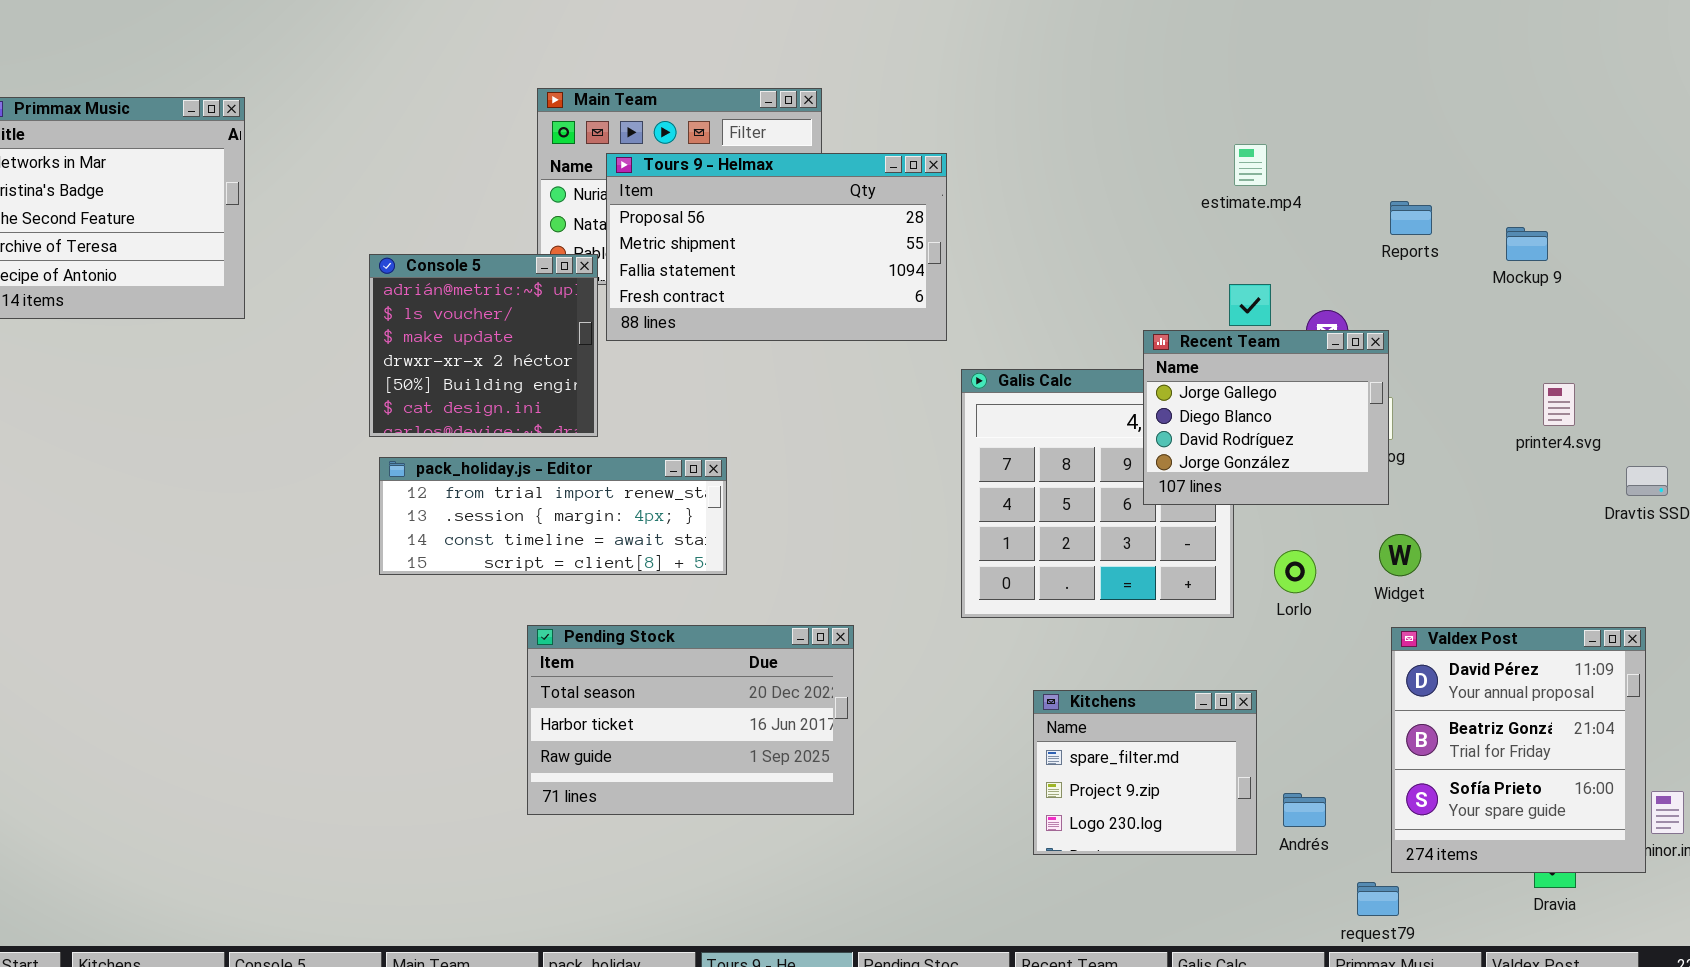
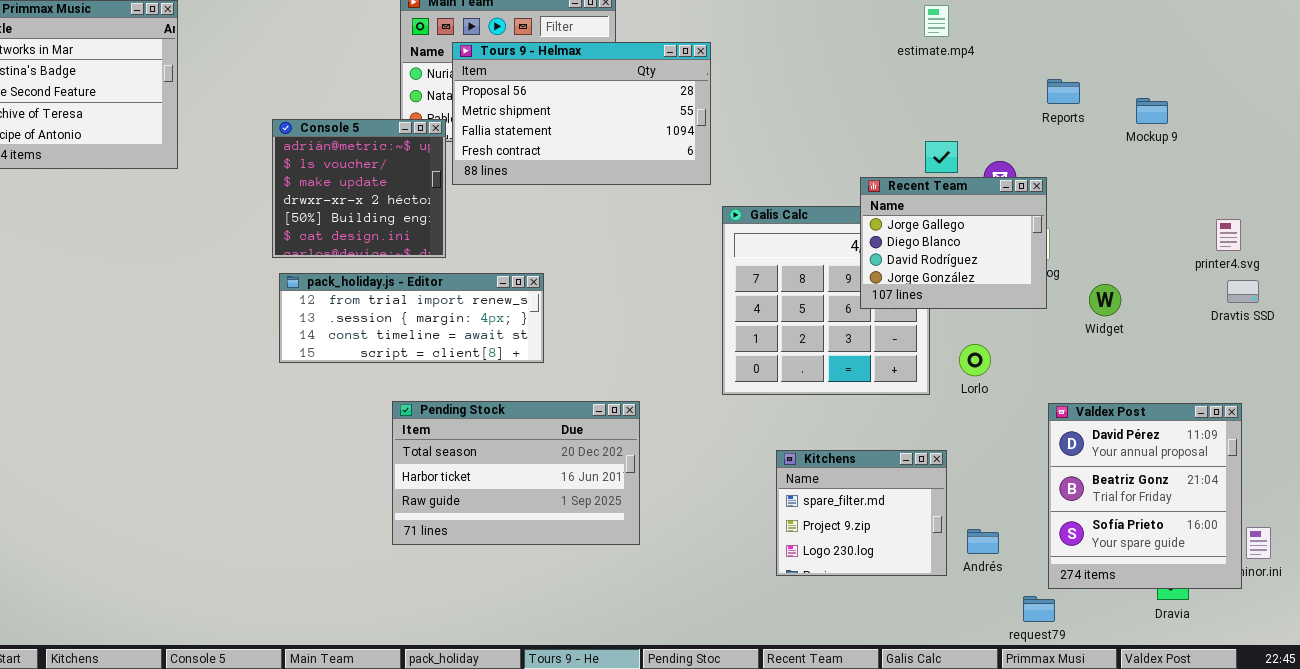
estimate.mp4: [1234,144,1267,186] -> [924,5,949,37], moved
printer4.svg: [1543,383,1575,426] -> [1216,219,1241,251], moved
Widget: [1379,534,1421,576] -> [1089,284,1121,316], moved

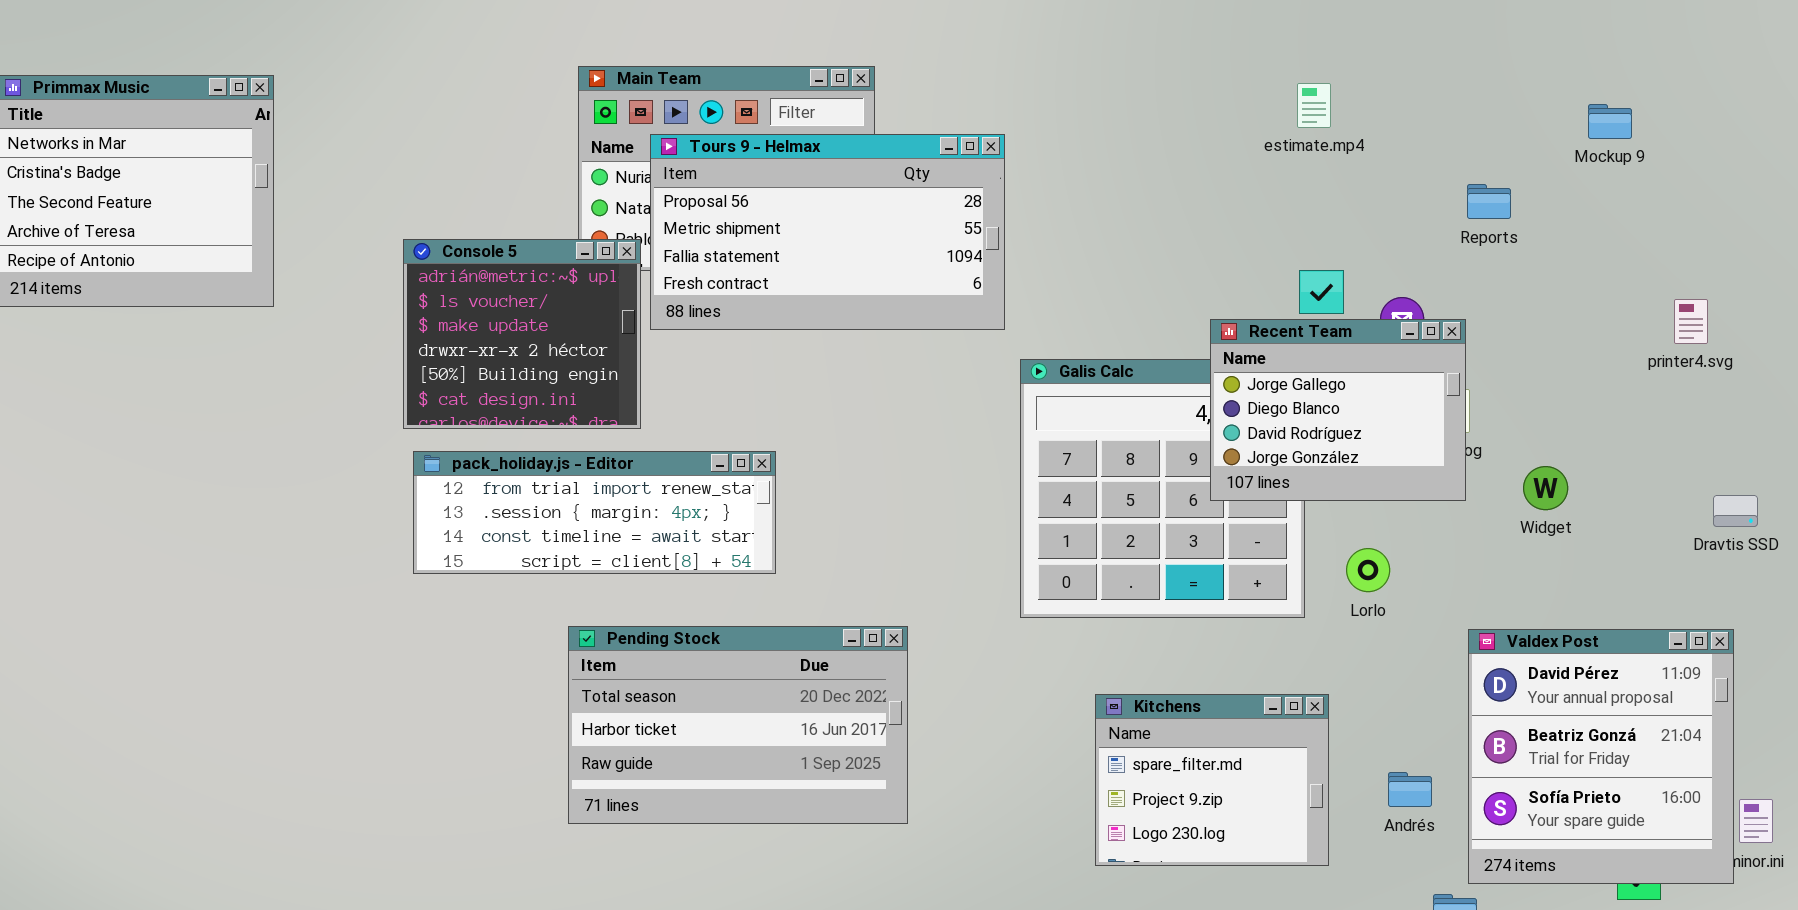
Mockup 9: [1136,98,1168,124] -> [1588,104,1632,139], moved
printer4.svg: [1216,219,1241,251] -> [1674,299,1708,344], moved
Dravtis SSD: [1227,280,1259,303] -> [1713,495,1758,527], moved
Andrés: [967,529,999,554] -> [1388,772,1432,807], moved

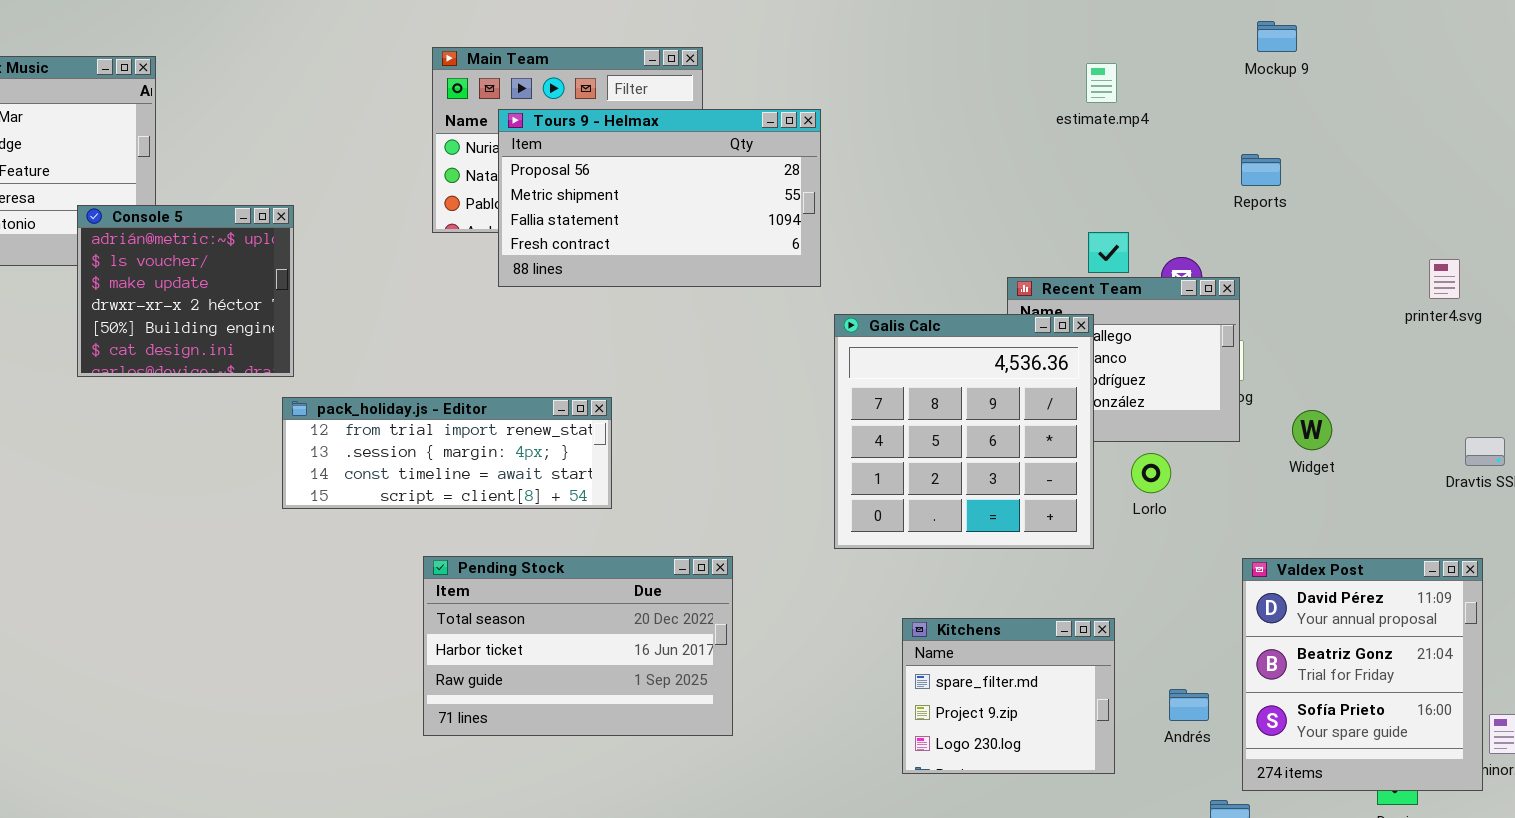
Mockup 9: [1588,104,1632,139] -> [1257,21,1297,52], moved
Console 5: [403,239,641,429] -> [77,205,294,377], moved
Galis Calc: [1020,359,1305,618] -> [834,314,1094,549], raised
Lorlo: [1346,548,1390,592] -> [1131,453,1171,493], moved

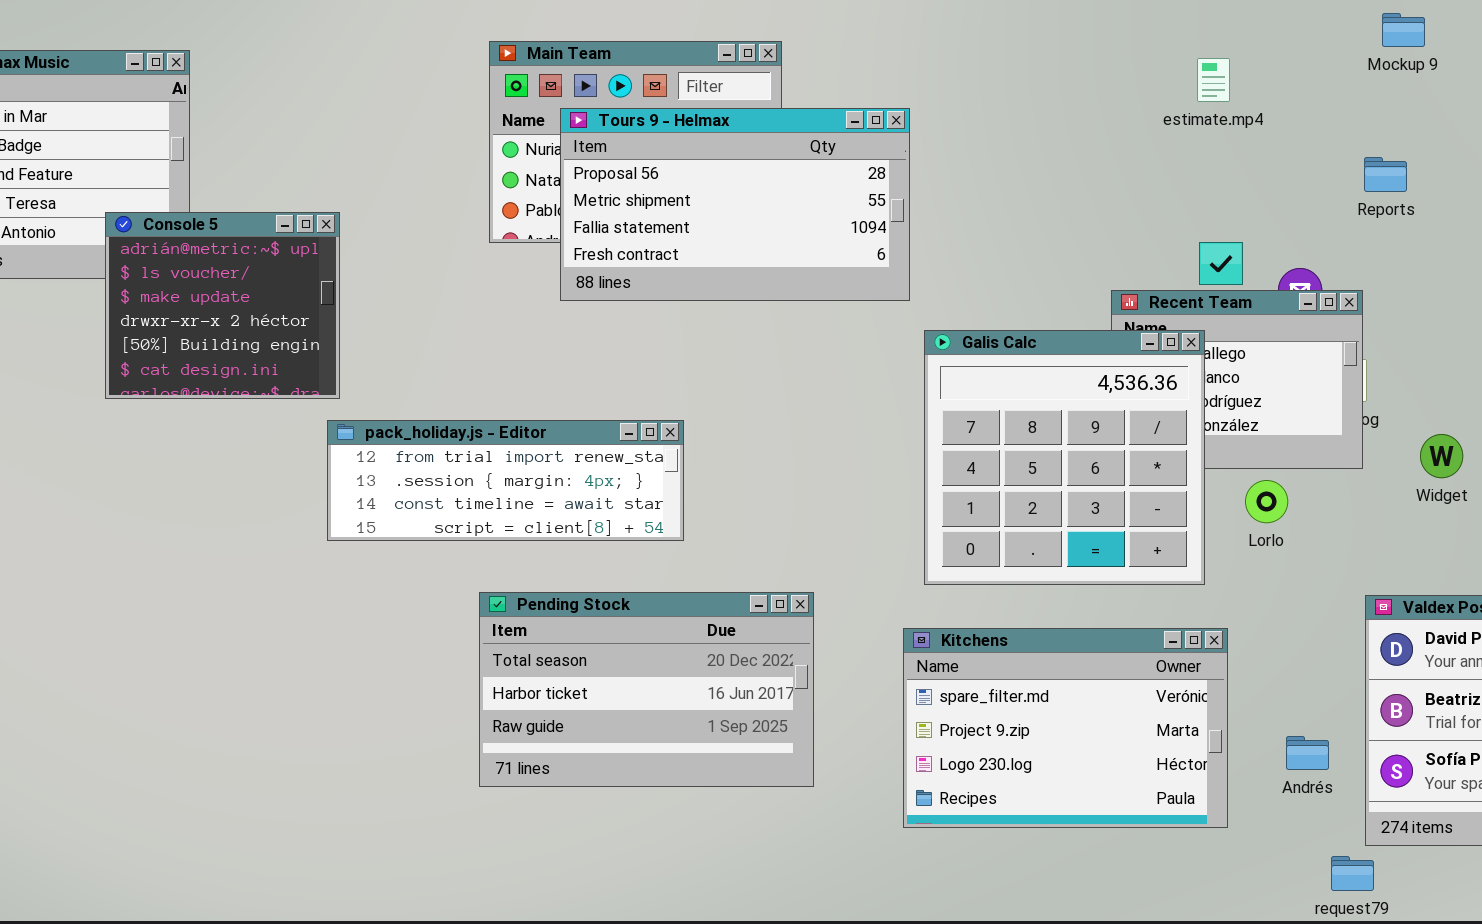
Kitchens: [902,618,1115,774] -> [903,628,1228,828], resized

